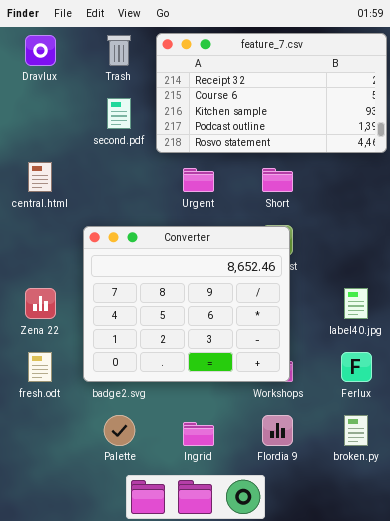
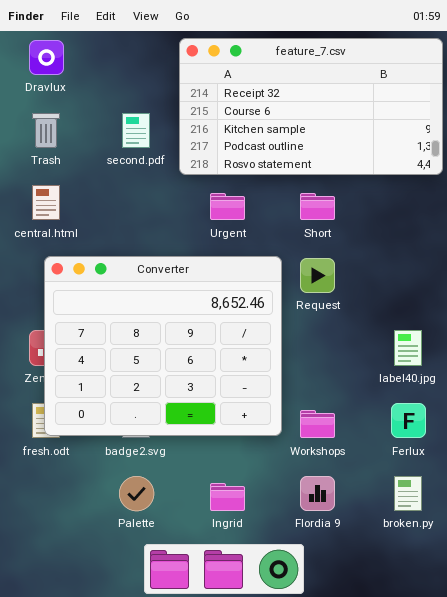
Trash: [107,35,131,66] -> [32,113,60,148], moved
Converter: [83,226,290,382] -> [44,256,282,436], moved

